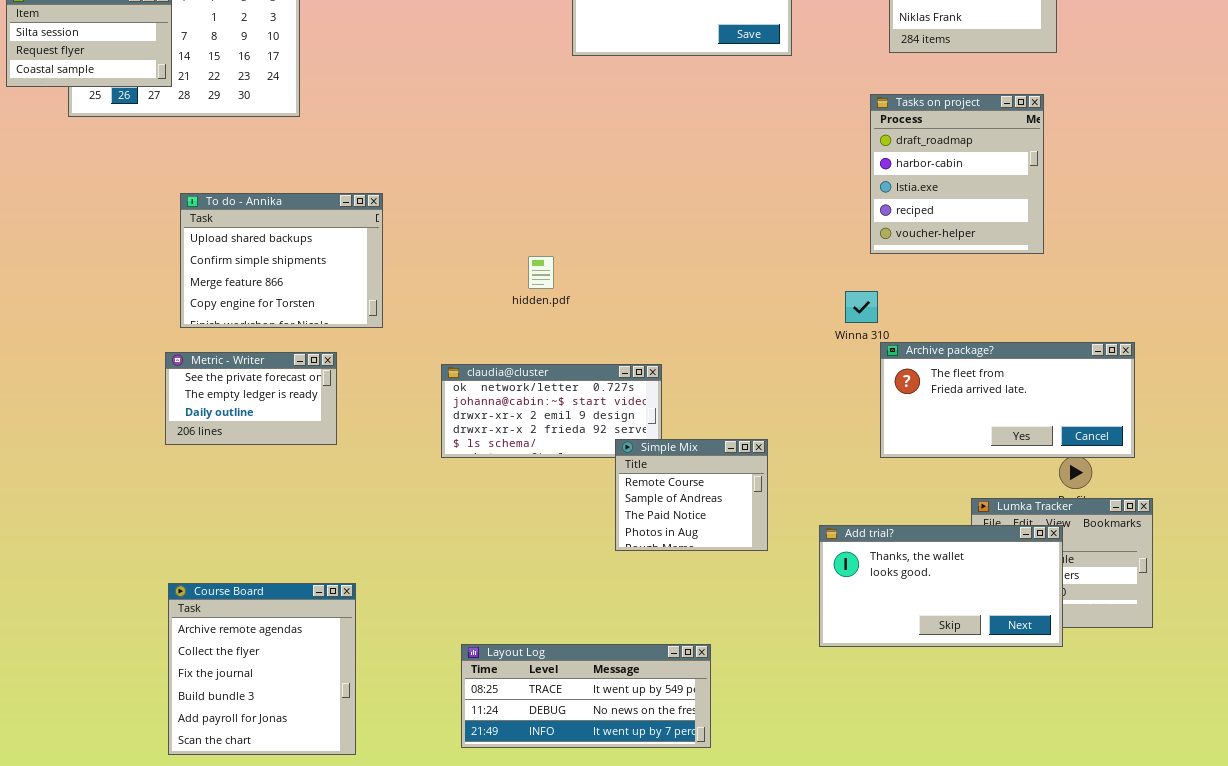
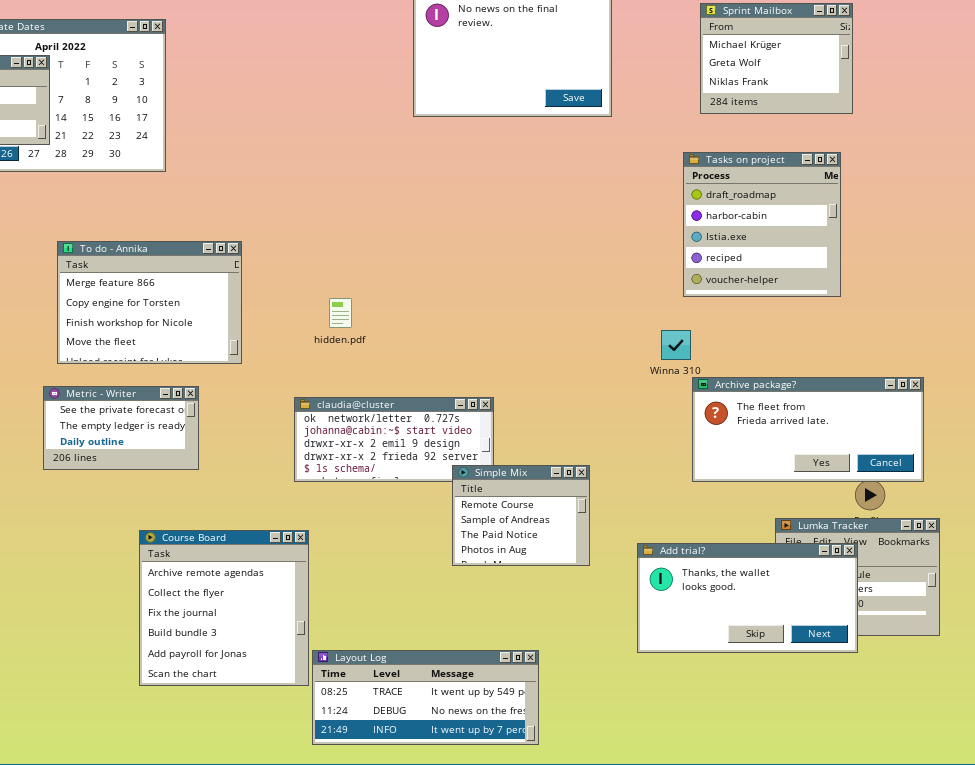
To do - Annika: [180,193,383,328] -> [57,241,242,364], scrolled down 2 rows
hidden.pdf: [528,256,554,289] -> [329,298,352,328], moved
Course Board: [168,583,356,755] -> [139,530,309,686], moved

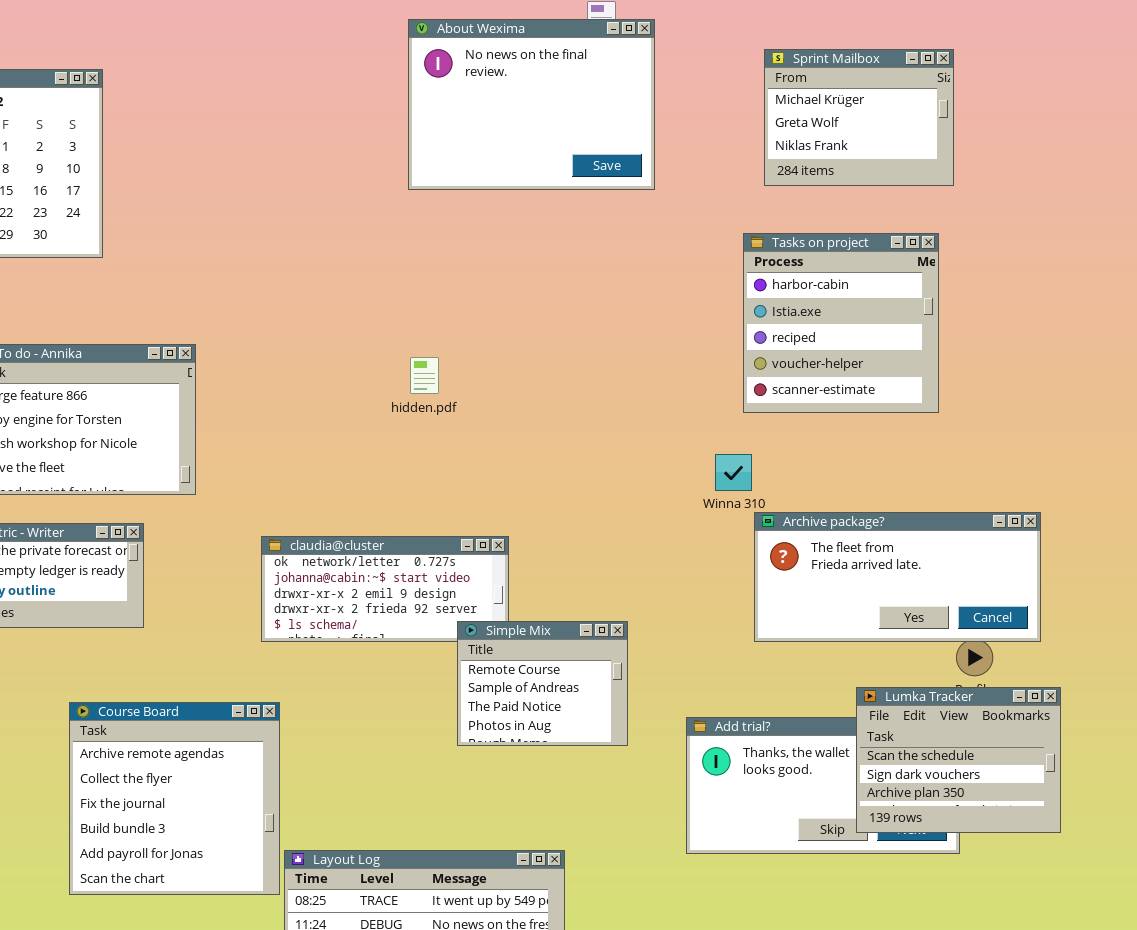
Tasks on project: [683,152,841,297] -> [743,233,939,413], scrolled down 1 row
hidden.pdf: [329,298,352,328] -> [410,357,439,394], moved
Lumka Tracker: [775,518,940,636] -> [856,687,1061,833], raised

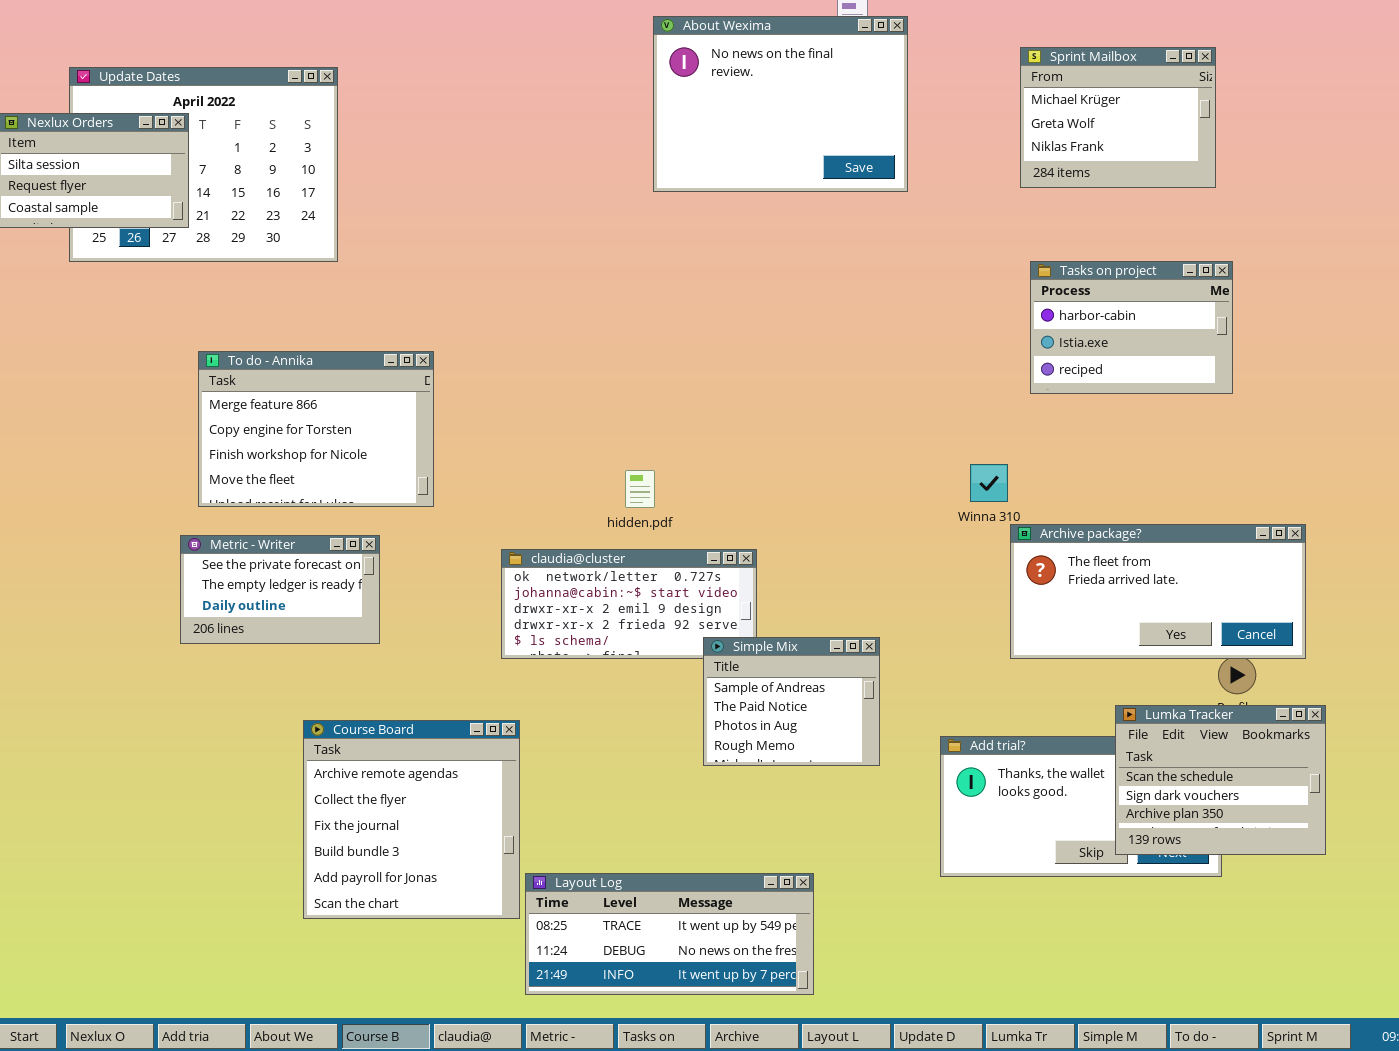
Tasks on project: [743,233,939,413] -> [1030,261,1233,394], moved, resized
hidden.pdf: [410,357,439,394] -> [625,470,655,508], moved
Simple Mix: [457,621,628,746] -> [703,637,880,766], scrolled down 1 row

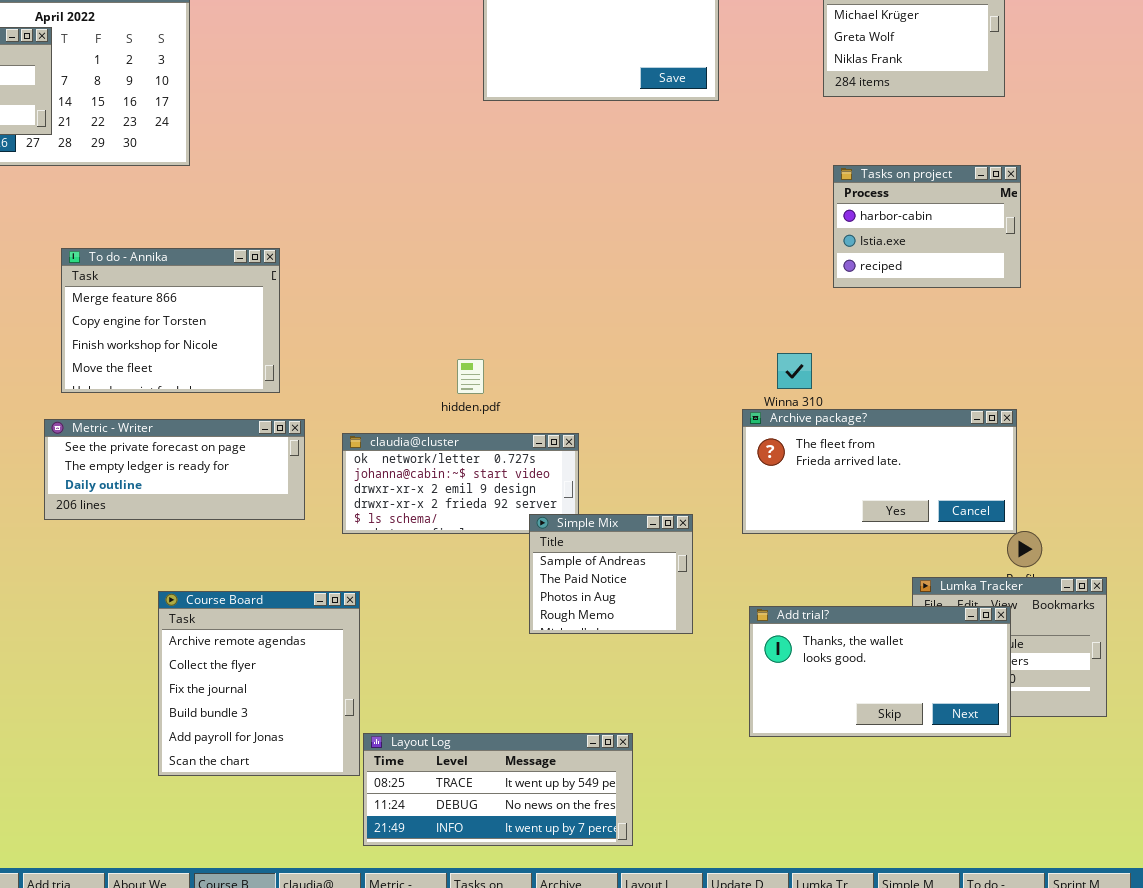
Archive package?: [1010,524,1306,659] -> [742,409,1017,534], moved
Metric - Writer: [180,535,380,644] -> [44,419,305,520], resized
Add trial?: [940,736,1222,877] -> [749,606,1011,737], raised

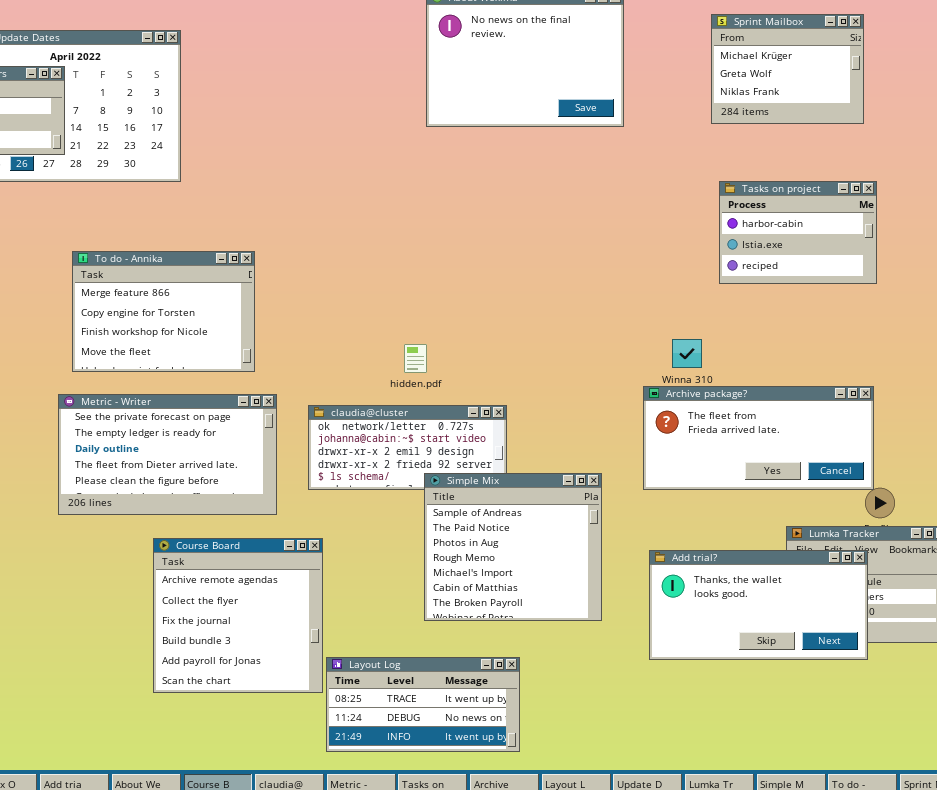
Metric - Writer: [44,419,305,520] -> [58,394,277,515], resized
Simple Mix: [529,514,693,634] -> [424,473,602,621], resized
Layout Log: [363,733,633,846] -> [326,657,520,752], resized

